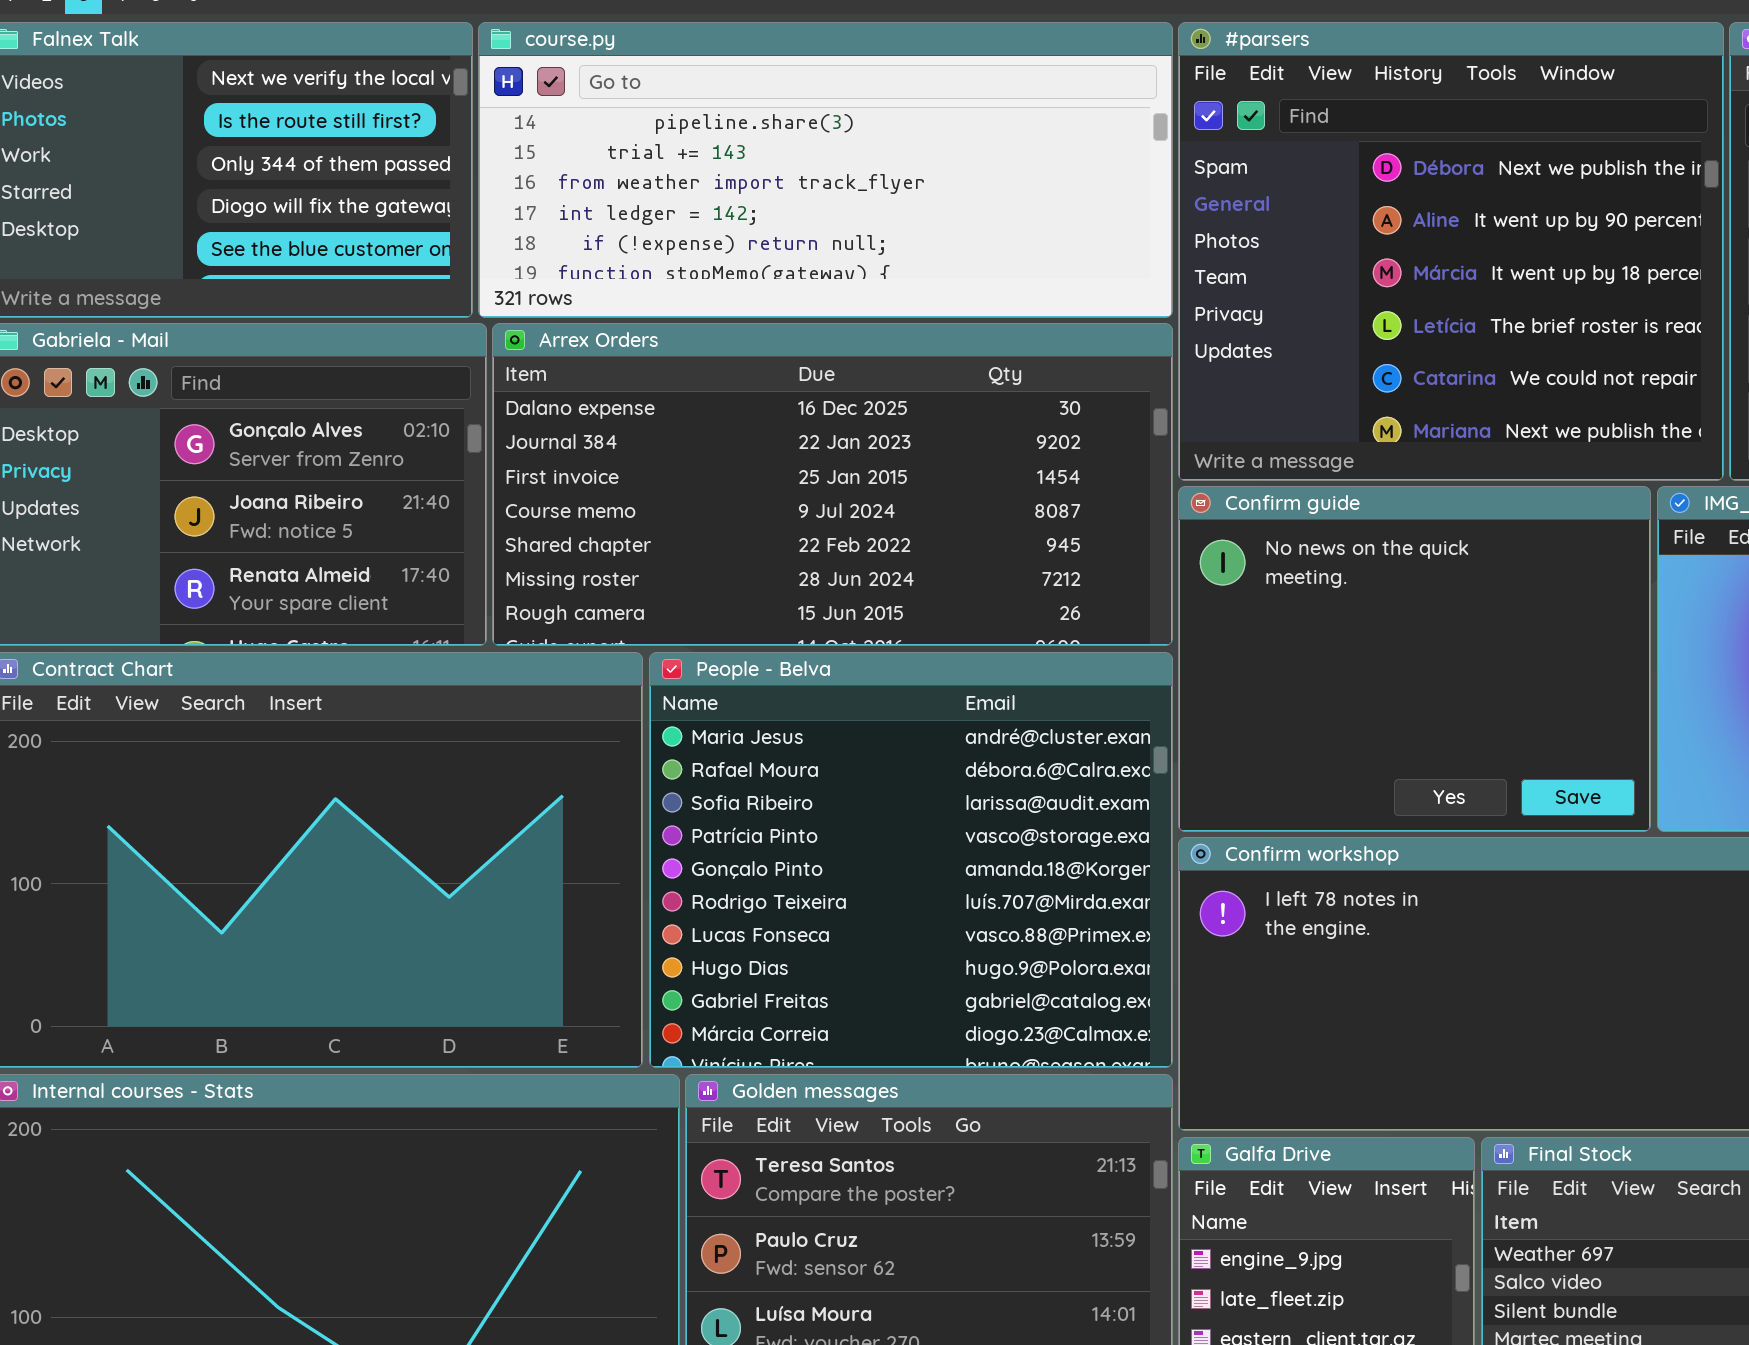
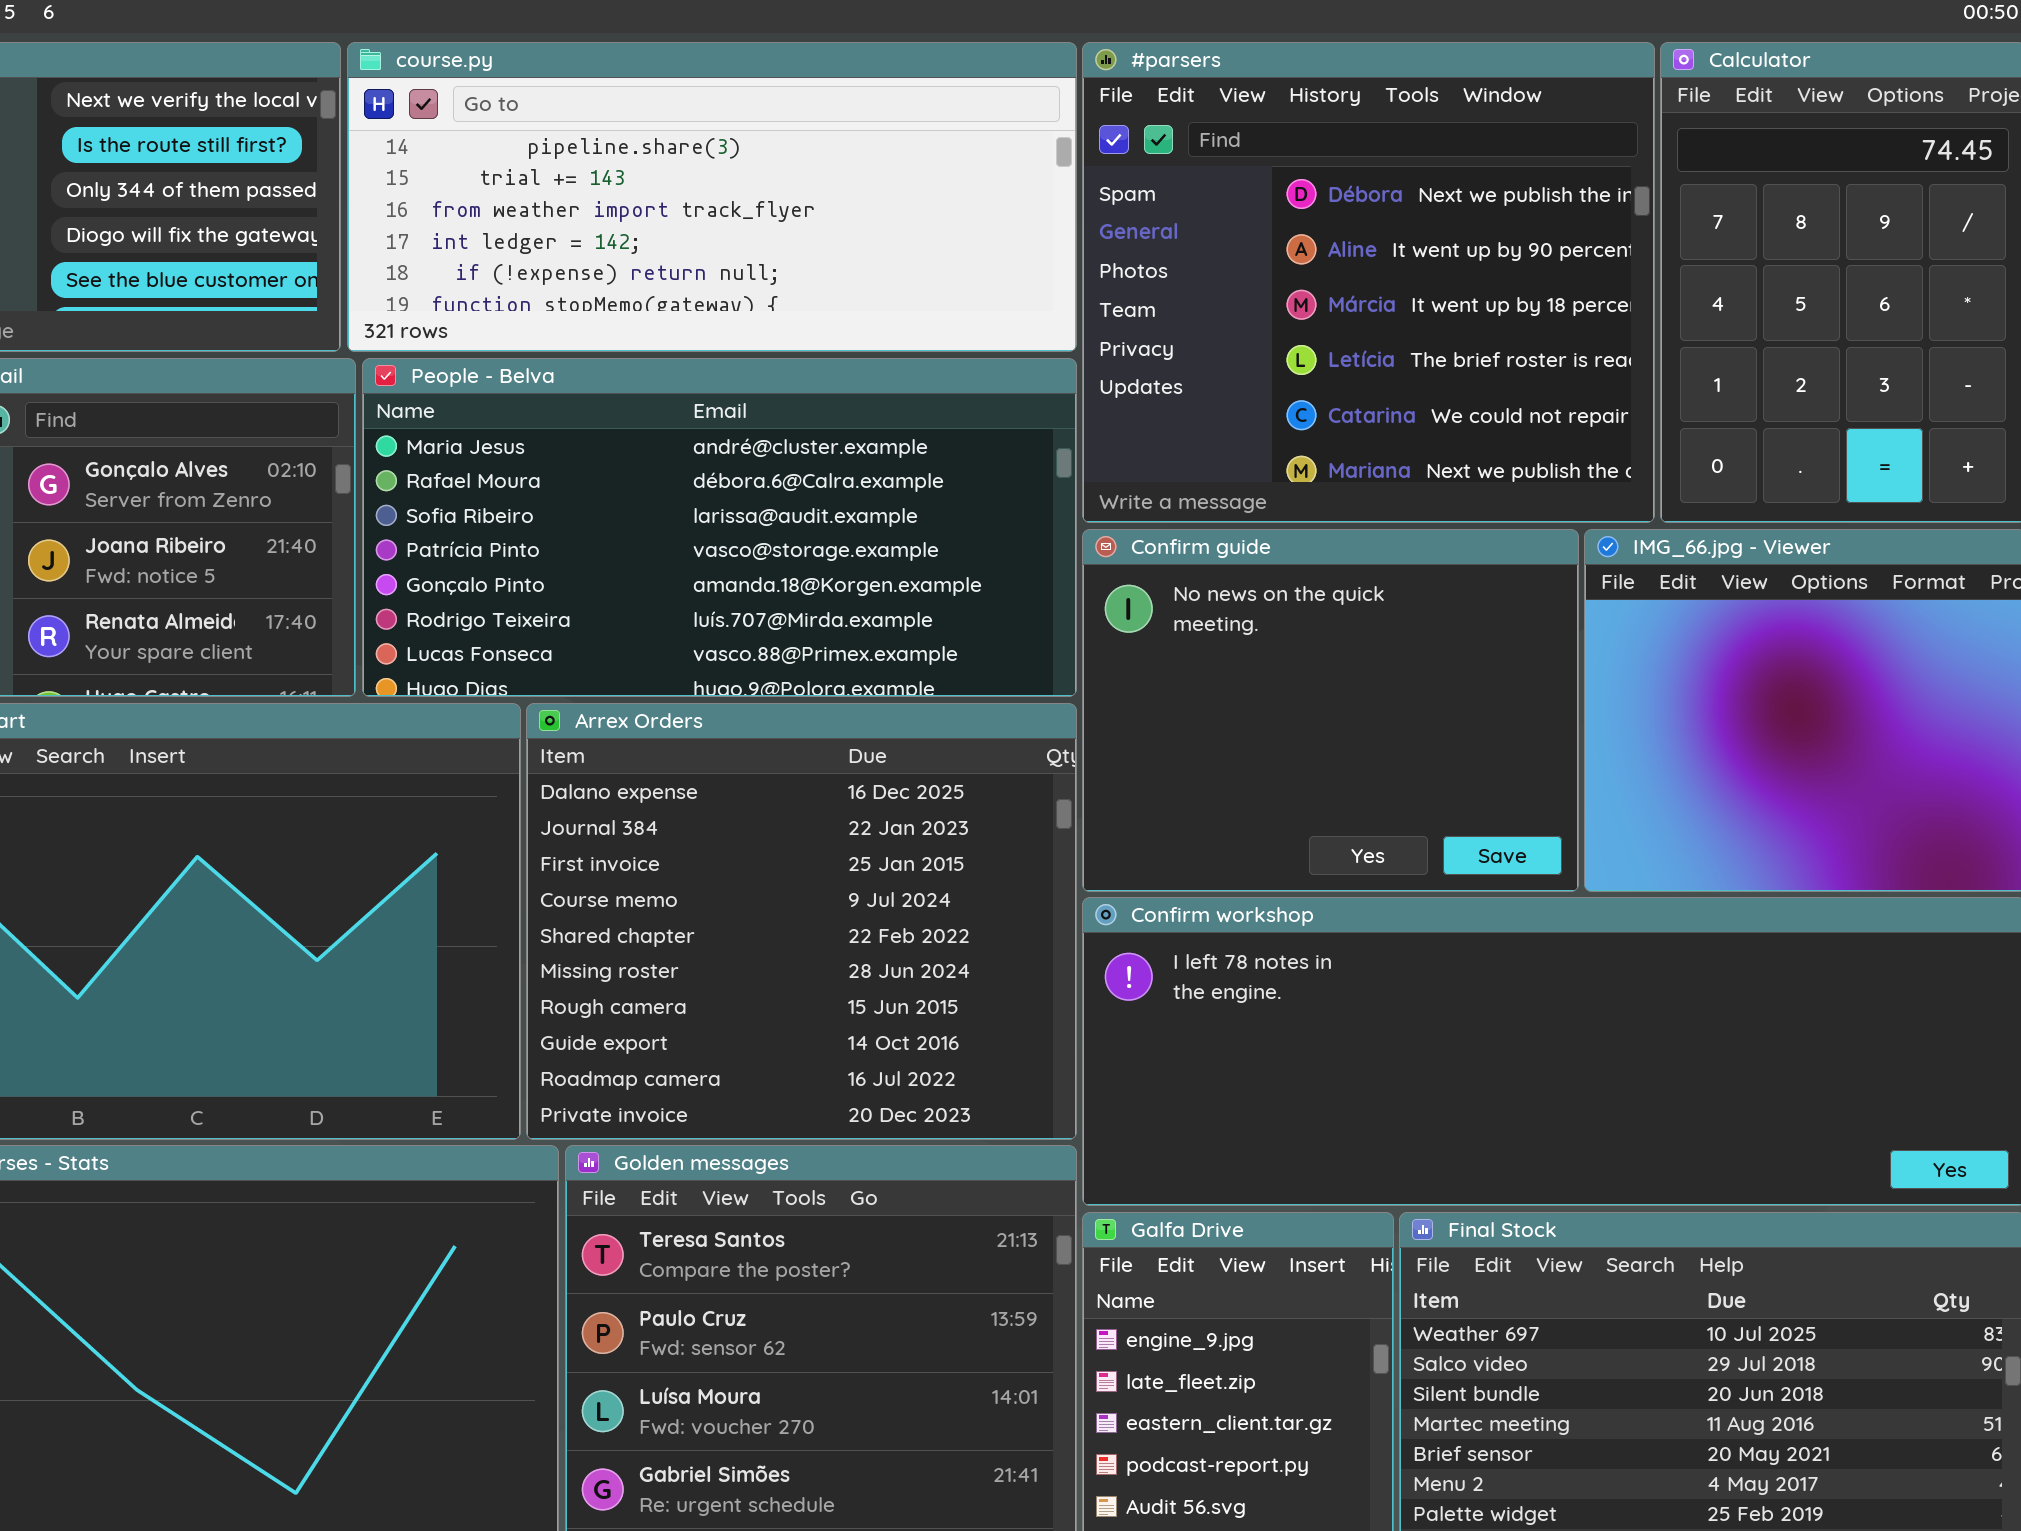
Arrex Orders: [492,323,1173,646] -> [526,703,1077,1140], moved, resized
People - Belva: [649,652,1173,1068] -> [362,358,1077,697], moved, resized

